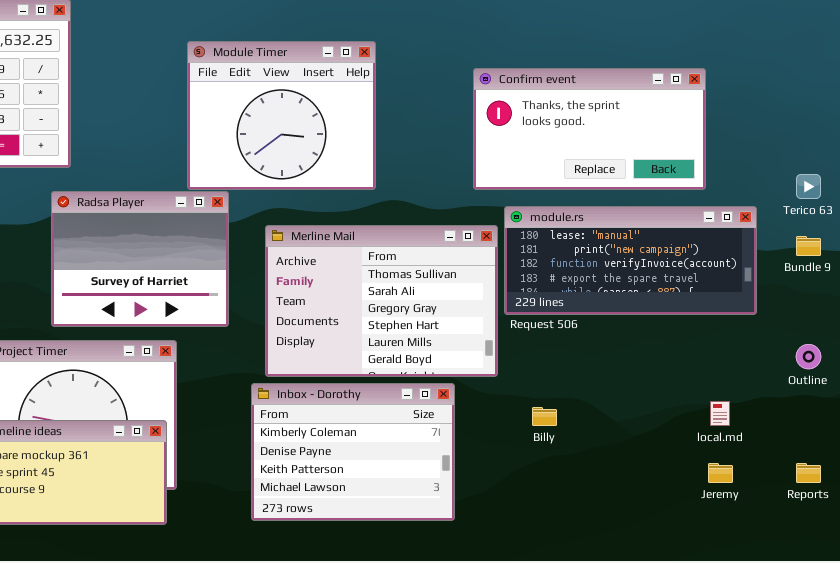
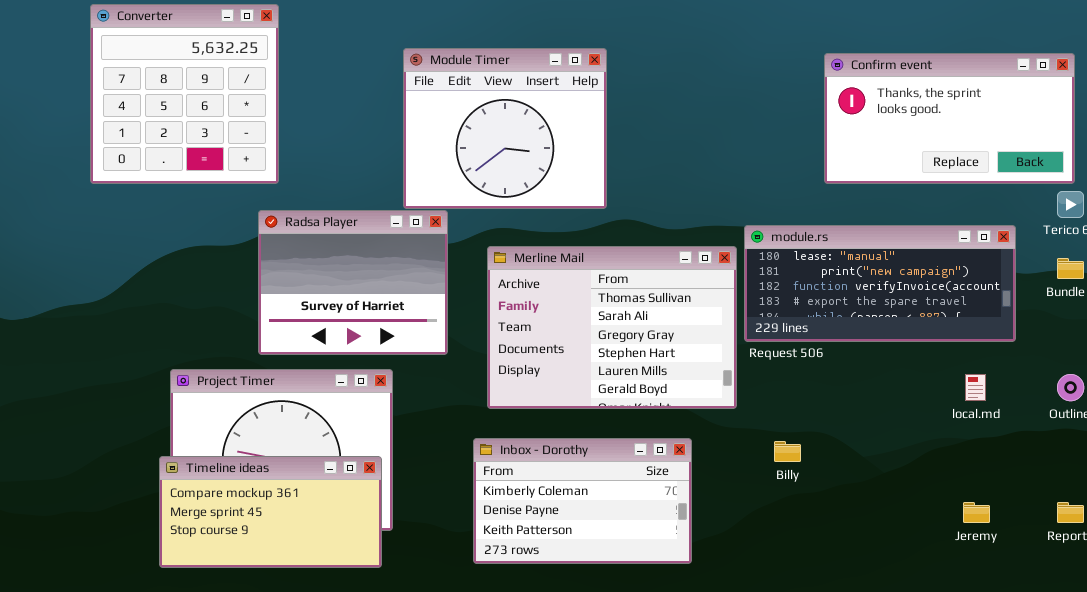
Confirm event: [473,68,706,190] -> [824,53,1075,184], moved
Inbox - Dorothy: [251,383,455,521] -> [473,438,692,564], resized
local.md: [710,401,730,426] -> [965,374,986,401], moved

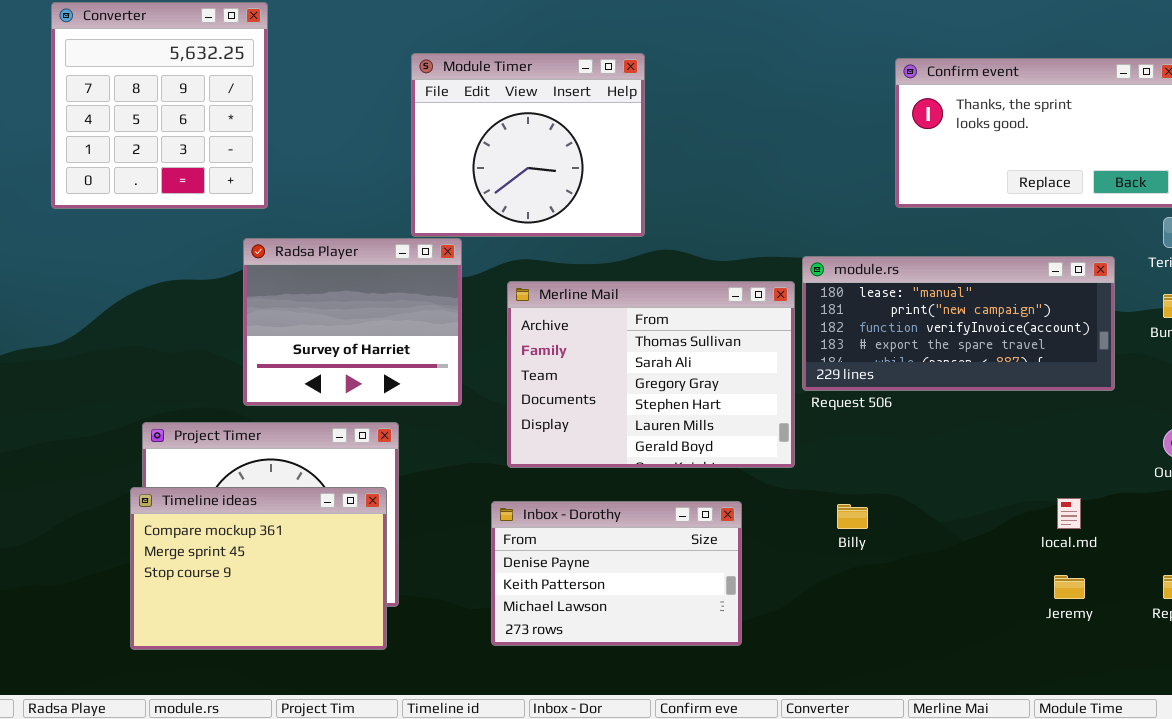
local.md: [965,374,986,401] -> [1057,498,1081,529], moved
Inbox - Dorothy: [473,438,692,564] -> [491,501,742,646], scrolled down 1 row
Timeline ideas: [159,456,382,568] -> [130,487,387,650], resized

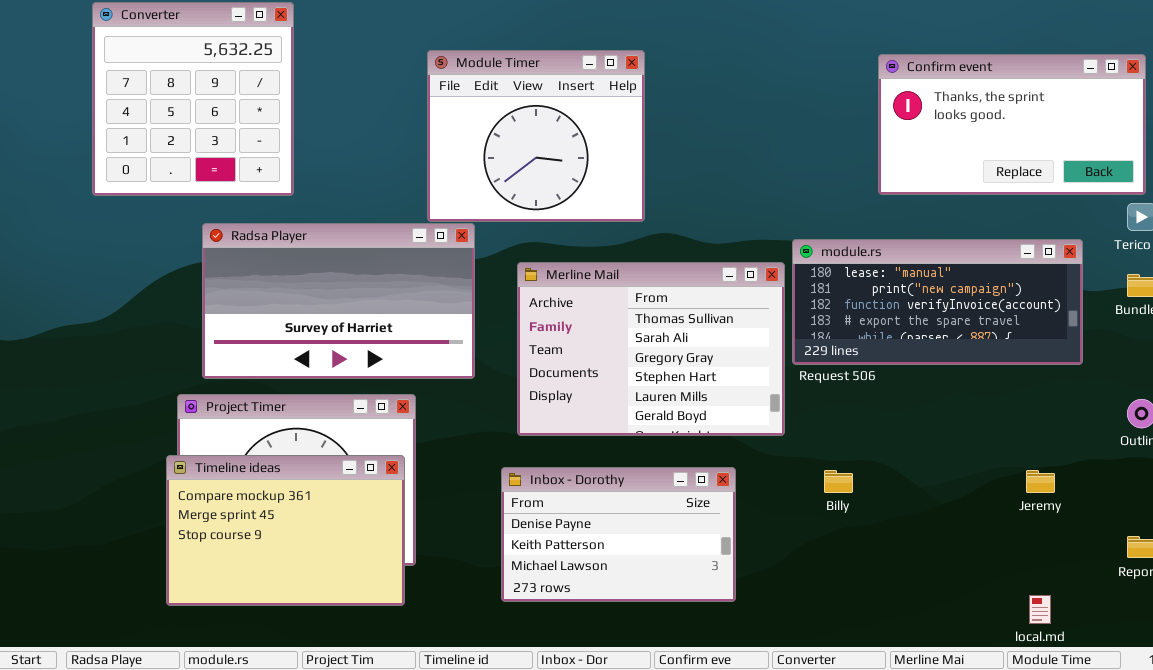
Radsa Player: [243,238,462,406] -> [202,223,475,379], resized
local.md: [1057,498,1081,529] -> [1029,595,1051,624], moved
Jeremy: [1054,575,1085,599] -> [1026,470,1055,493], moved

